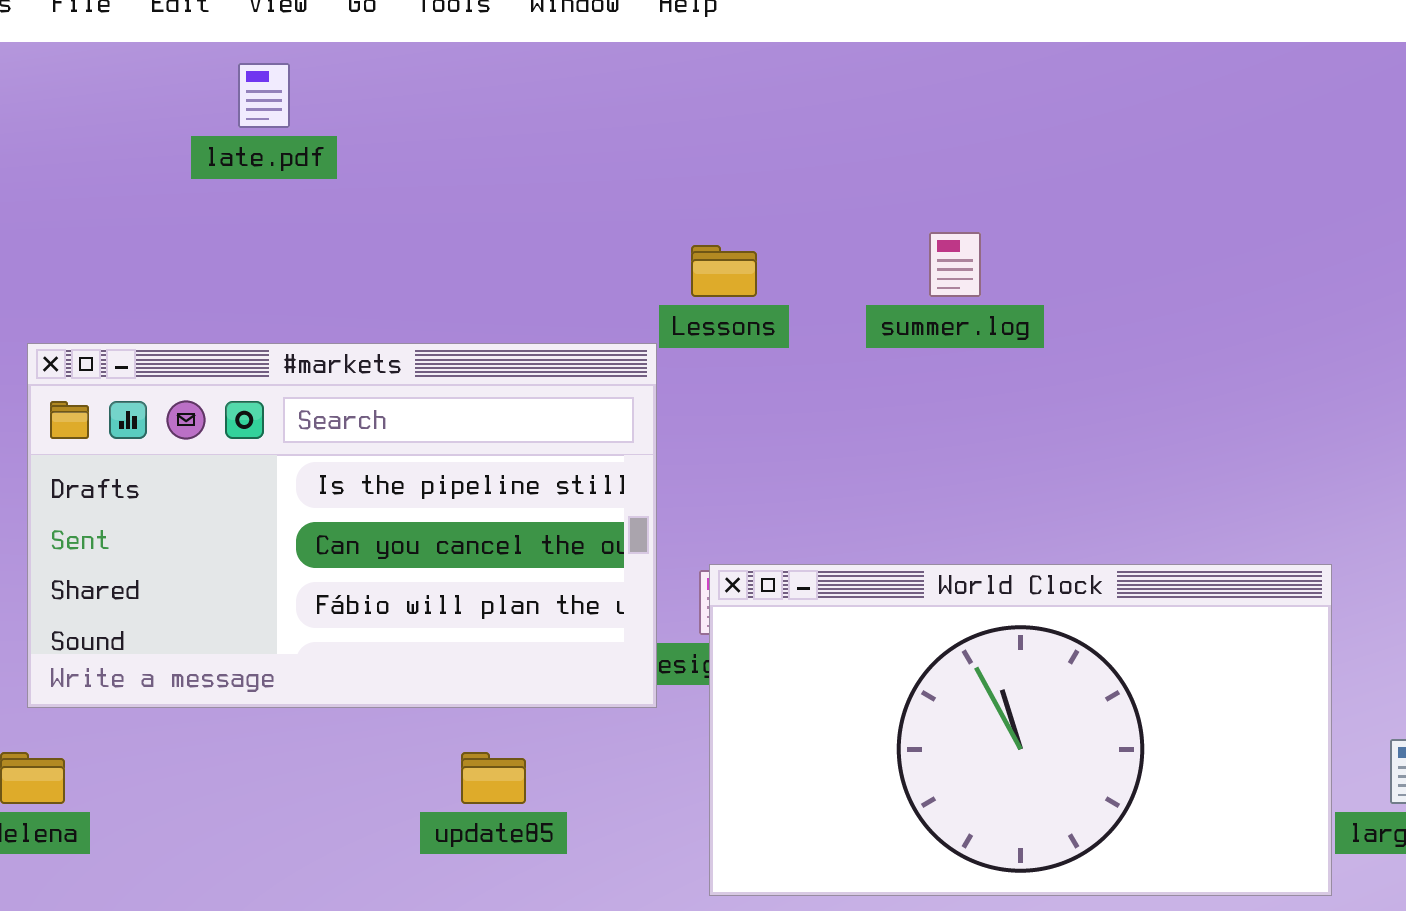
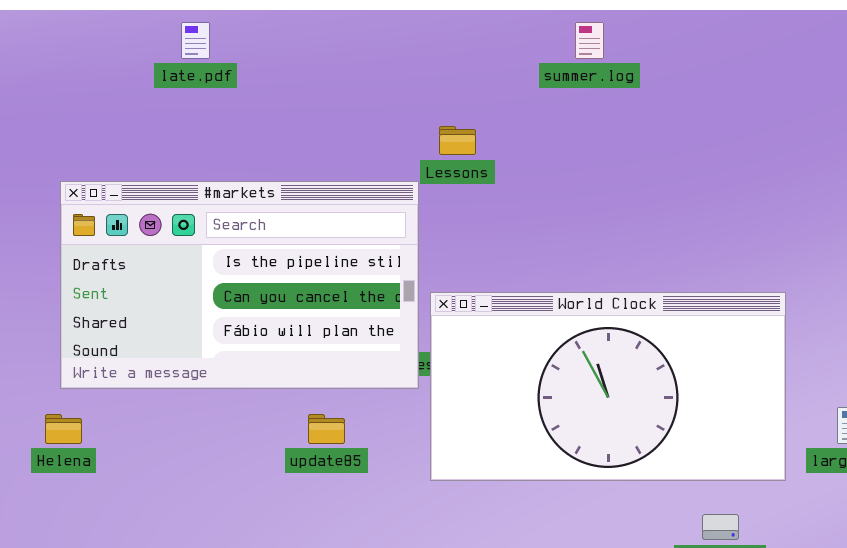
summer.log: [929,232,981,297] -> [575,22,604,59], moved
World Clock: [709,564,1332,896] -> [430,292,786,481], moved

